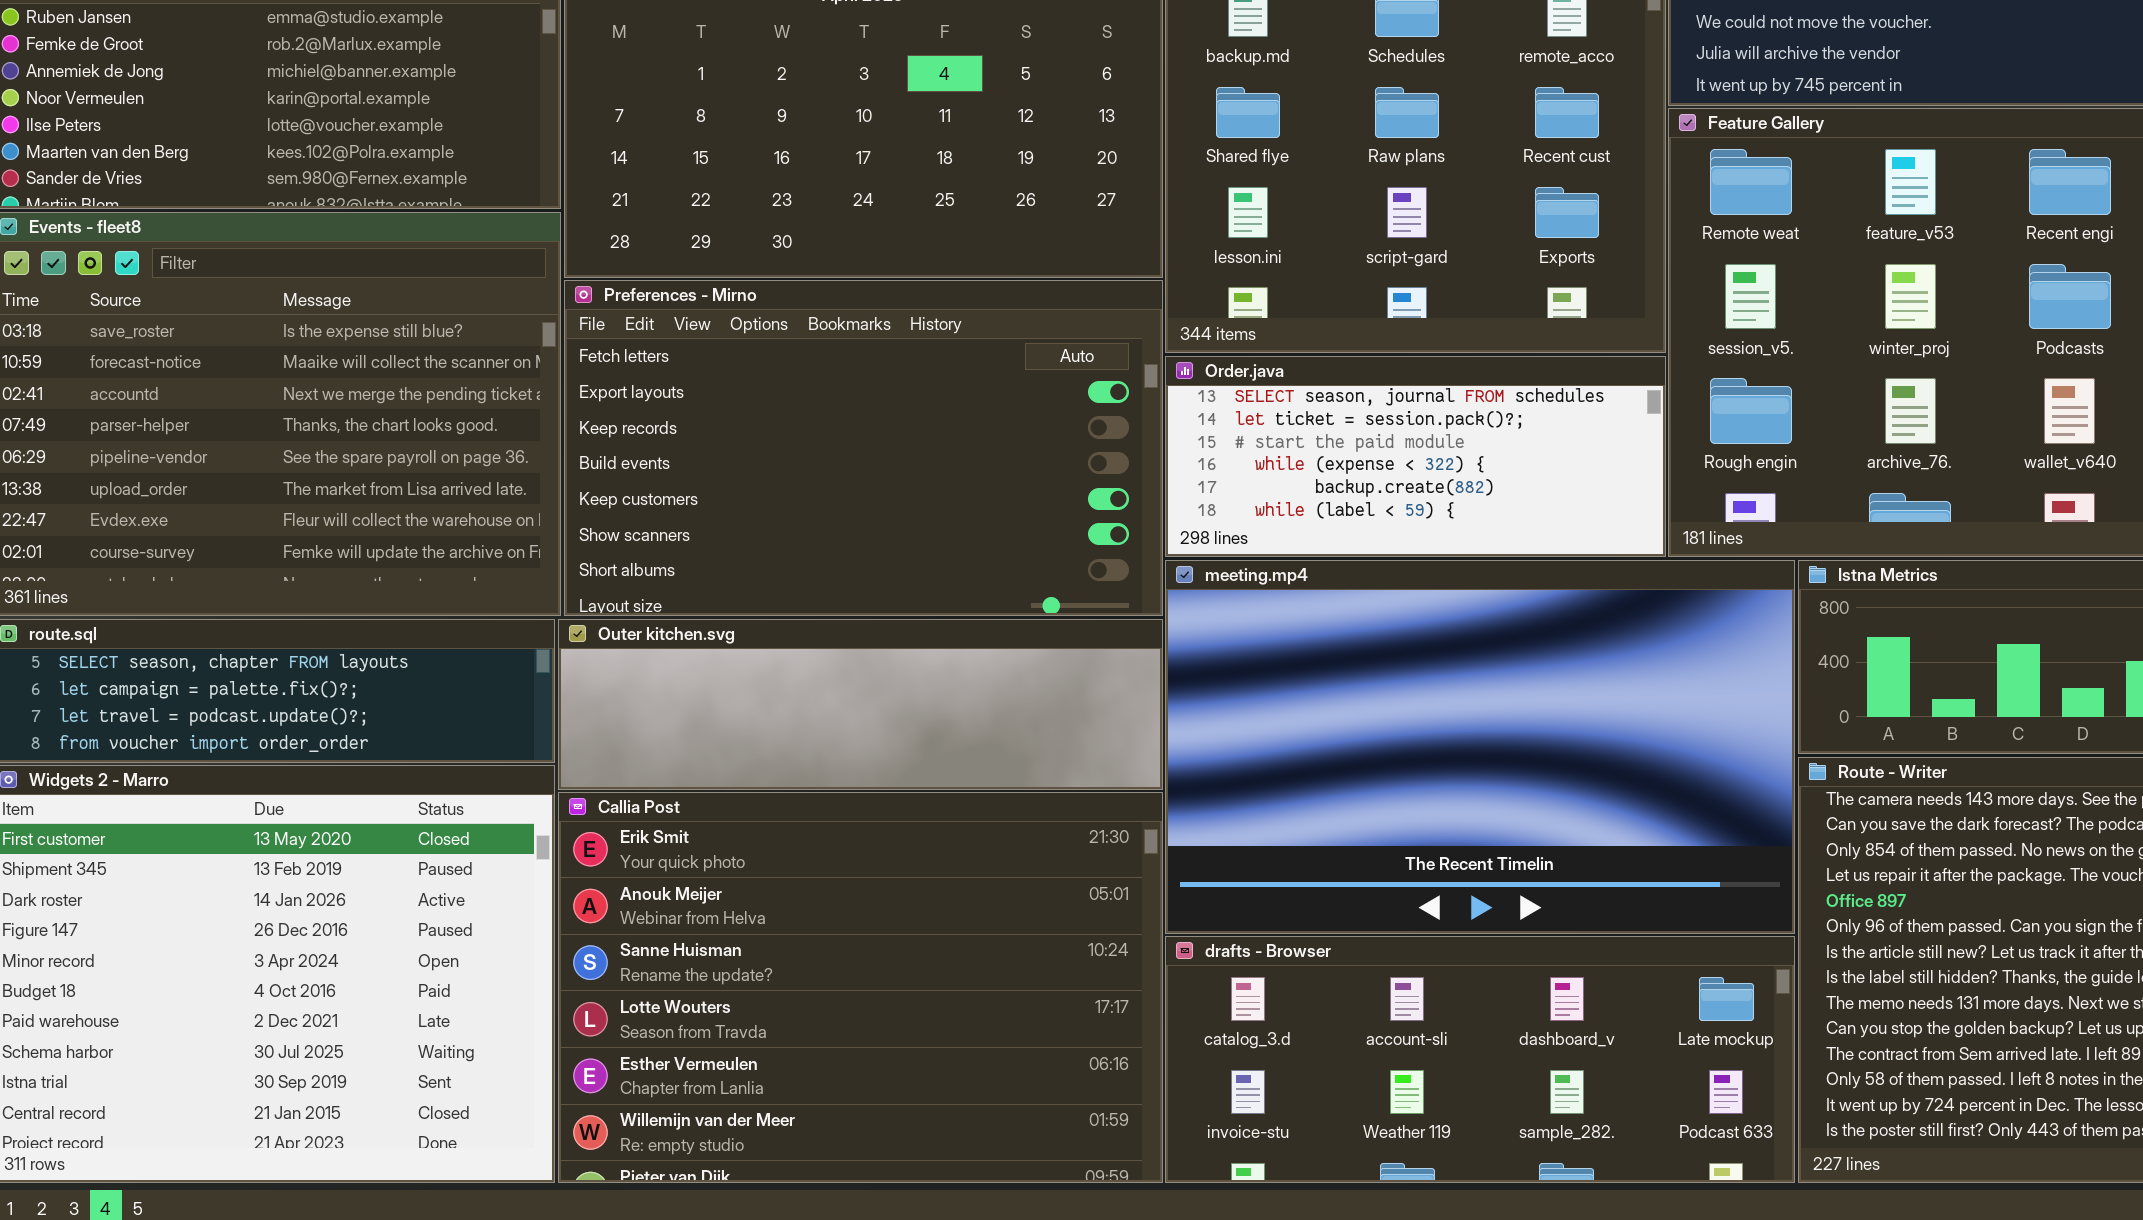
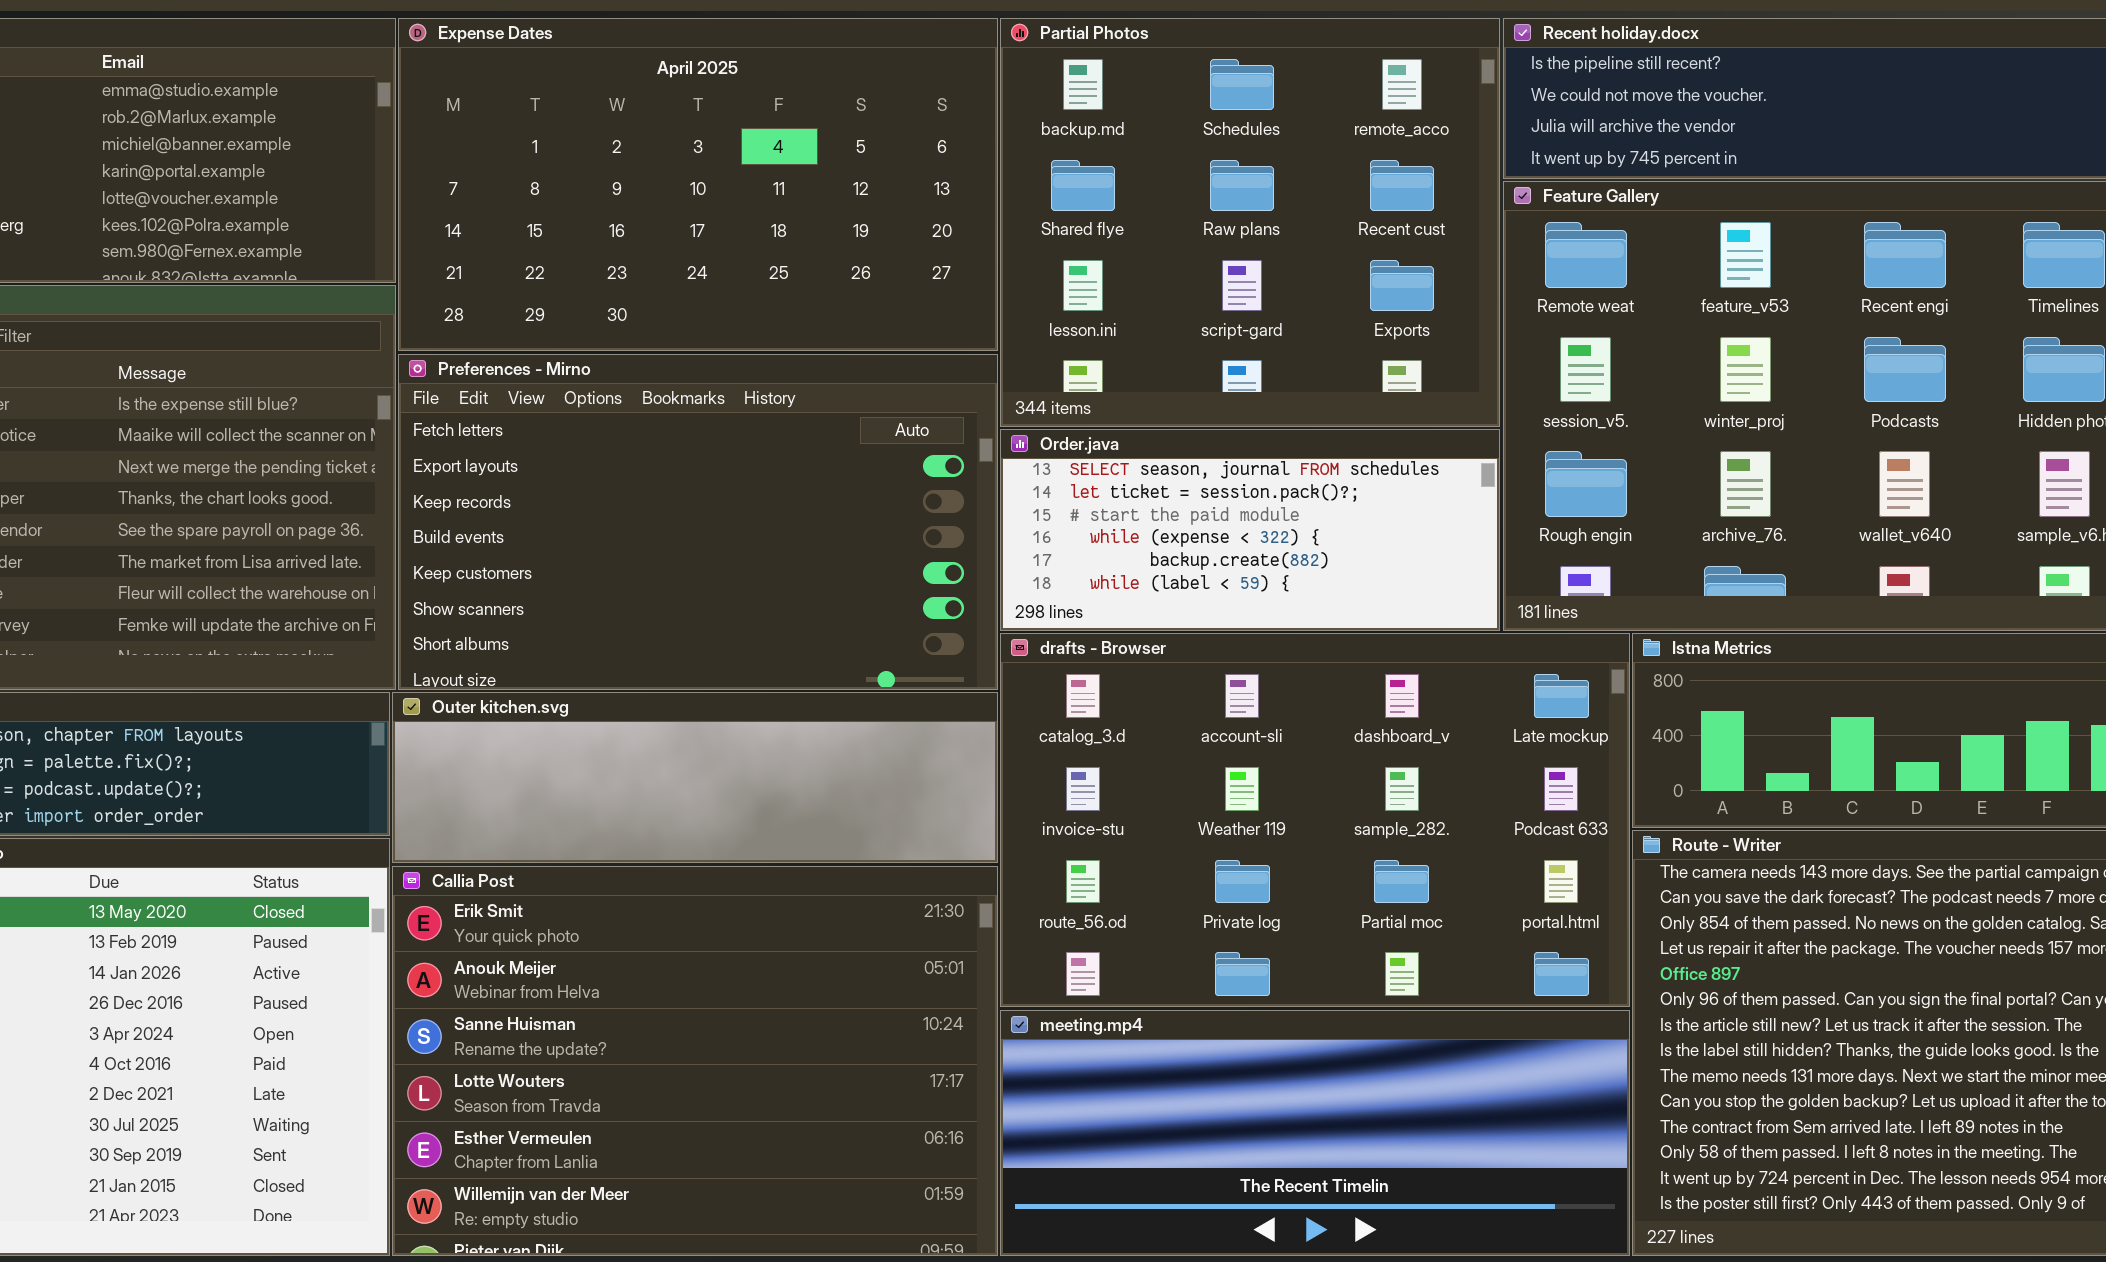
meeting.mp4: [1165,560,1795,934] -> [1000,1010,1630,1256], moved, resized
drafts - Browser: [1165,936,1795,1183] -> [1000,633,1630,1007], moved, resized

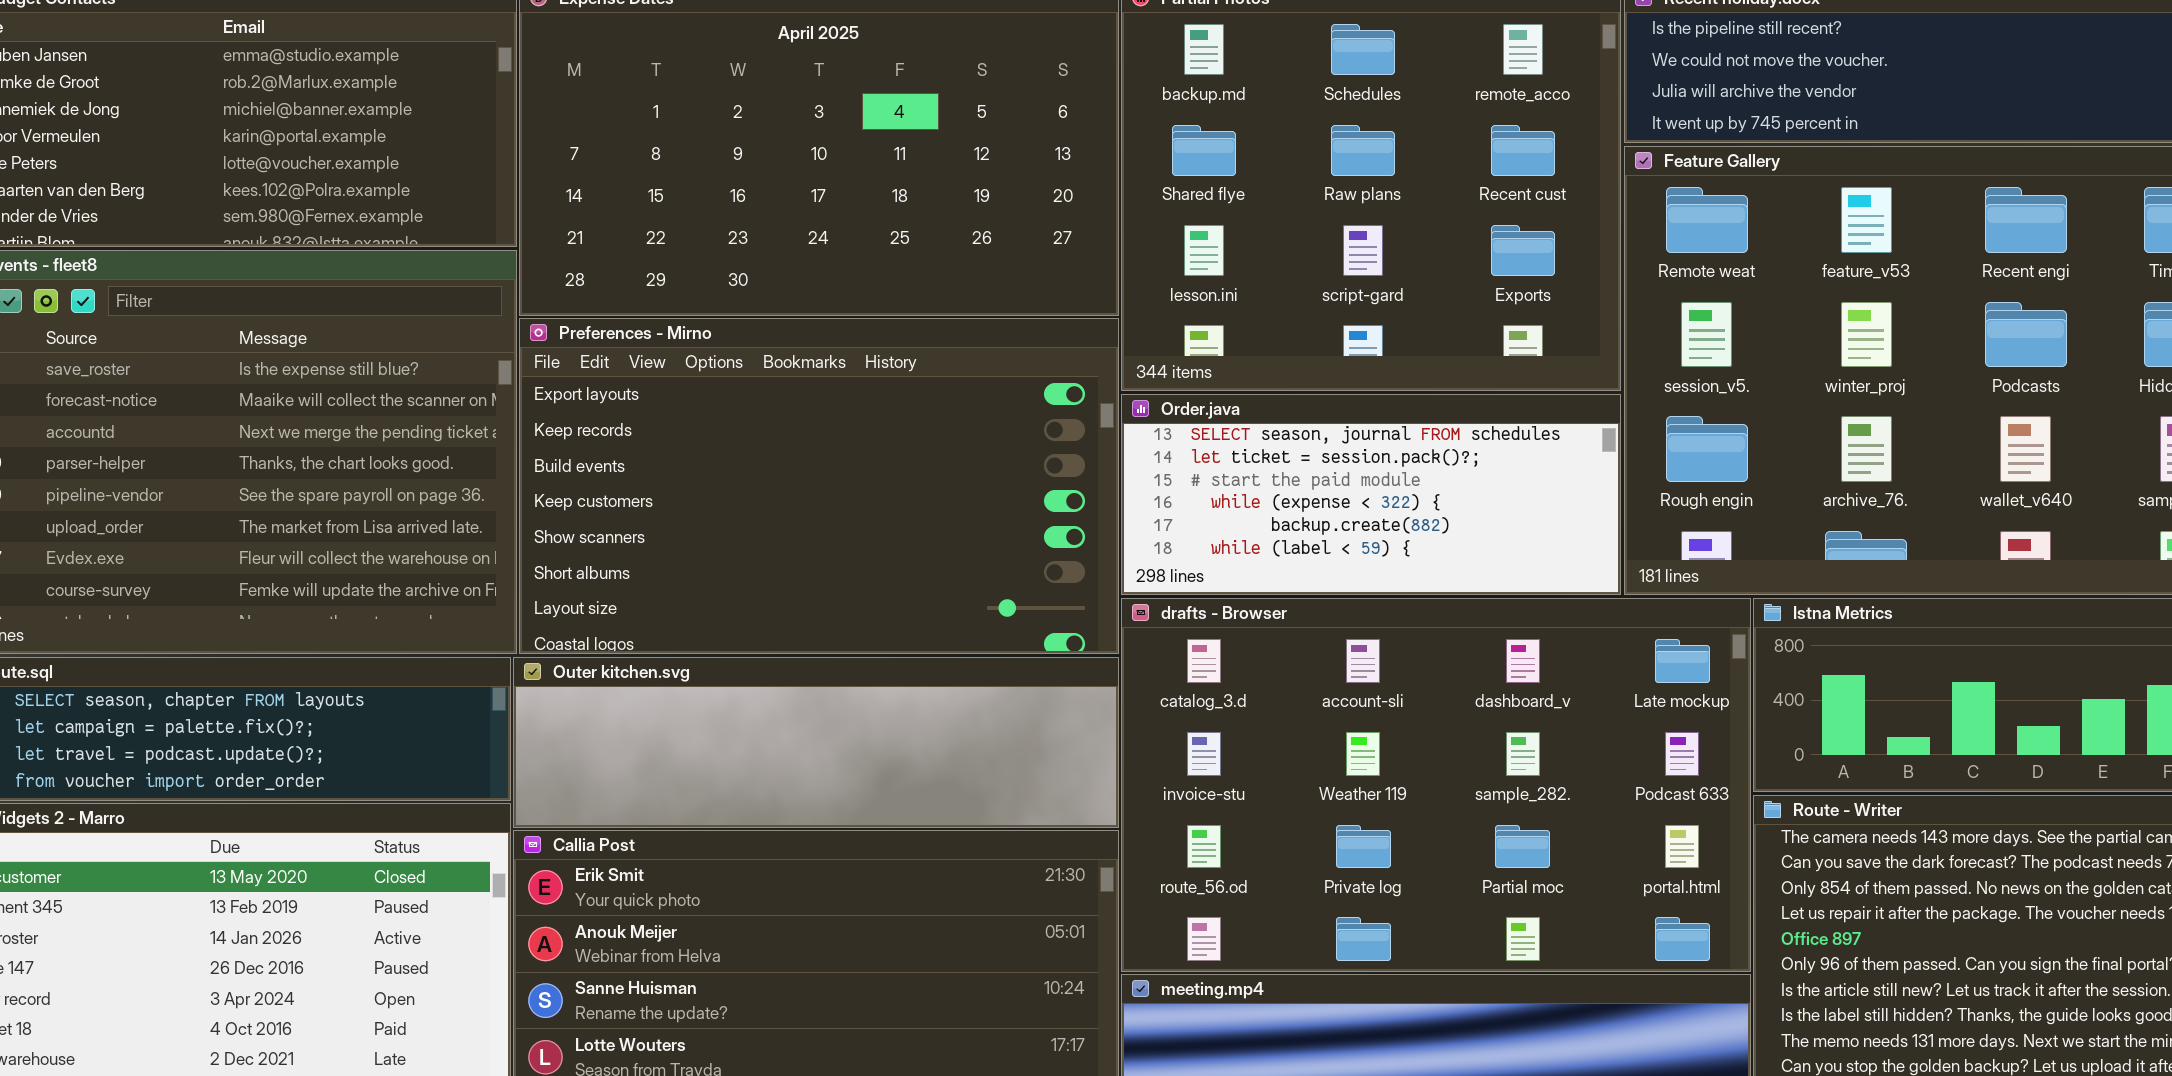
Preferences - Mirno: [398,354,998,690] -> [519,318,1119,654], scrolled down 1 row

